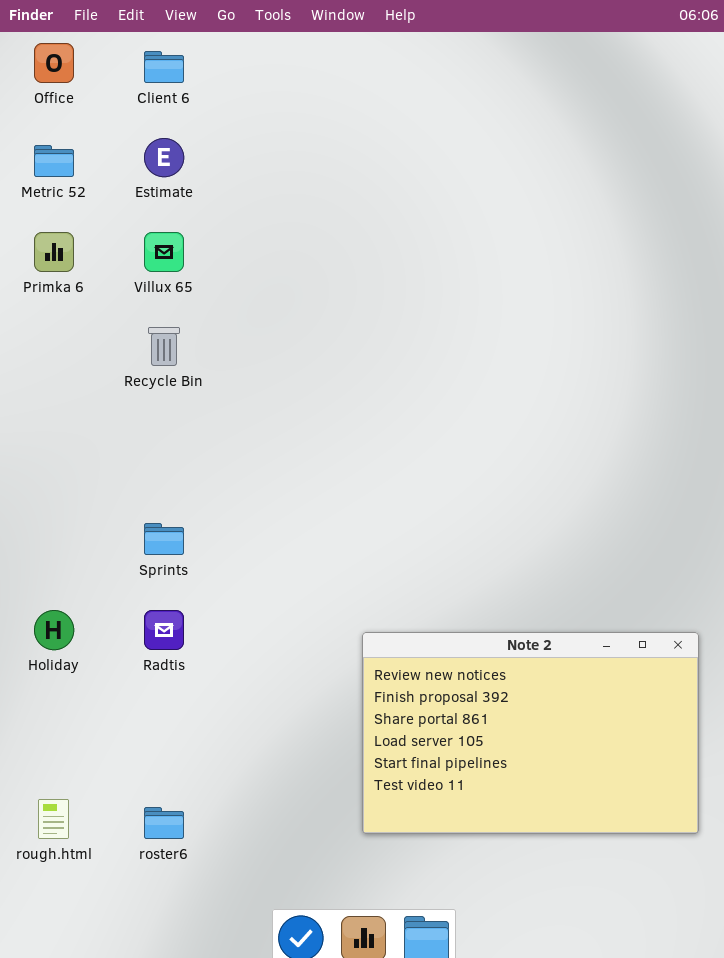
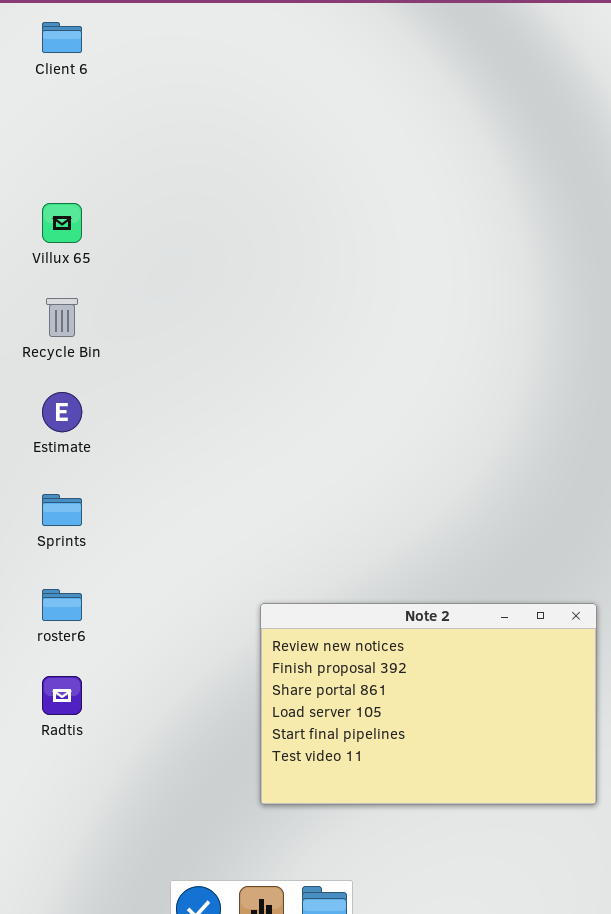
Estimate: [144,138,184,177] -> [42,392,82,432], moved
Radtis: [144,610,184,650] -> [42,676,82,715], moved
roster6: [144,807,184,839] -> [42,589,82,621], moved

